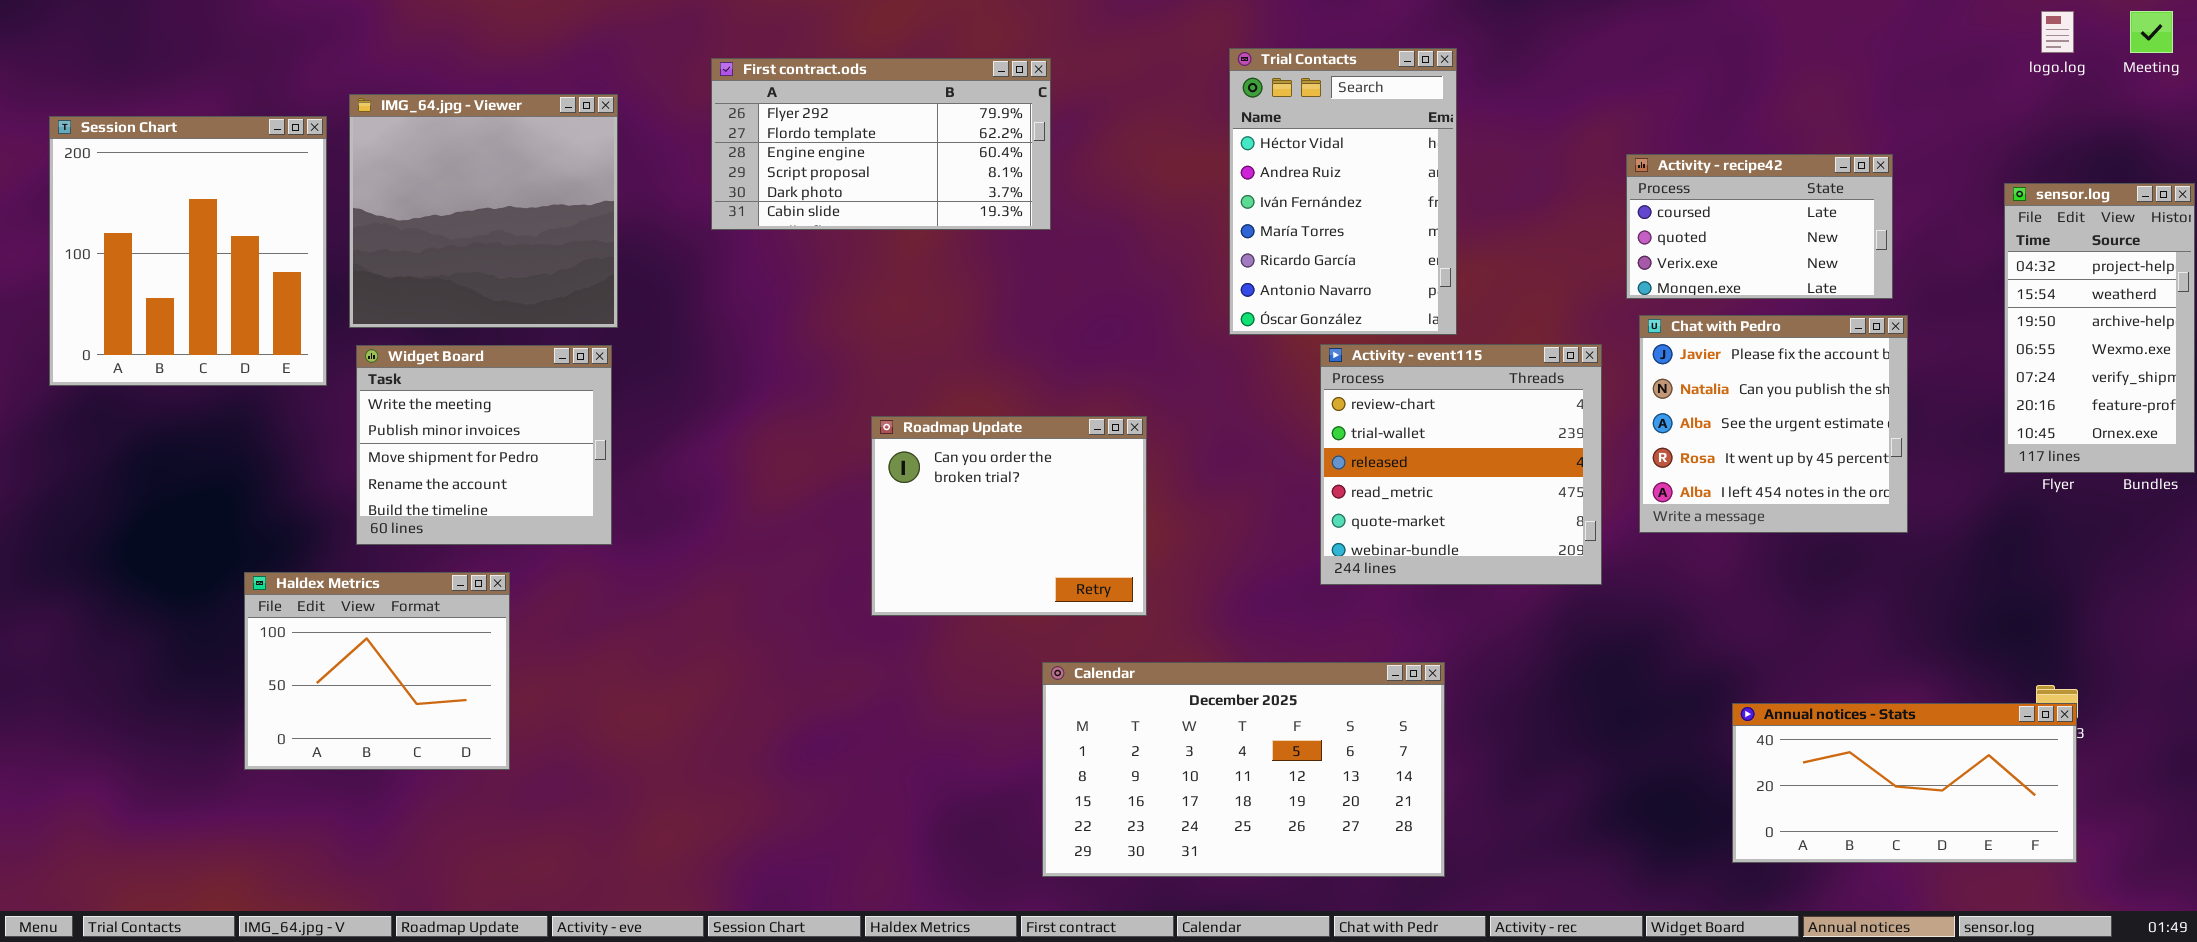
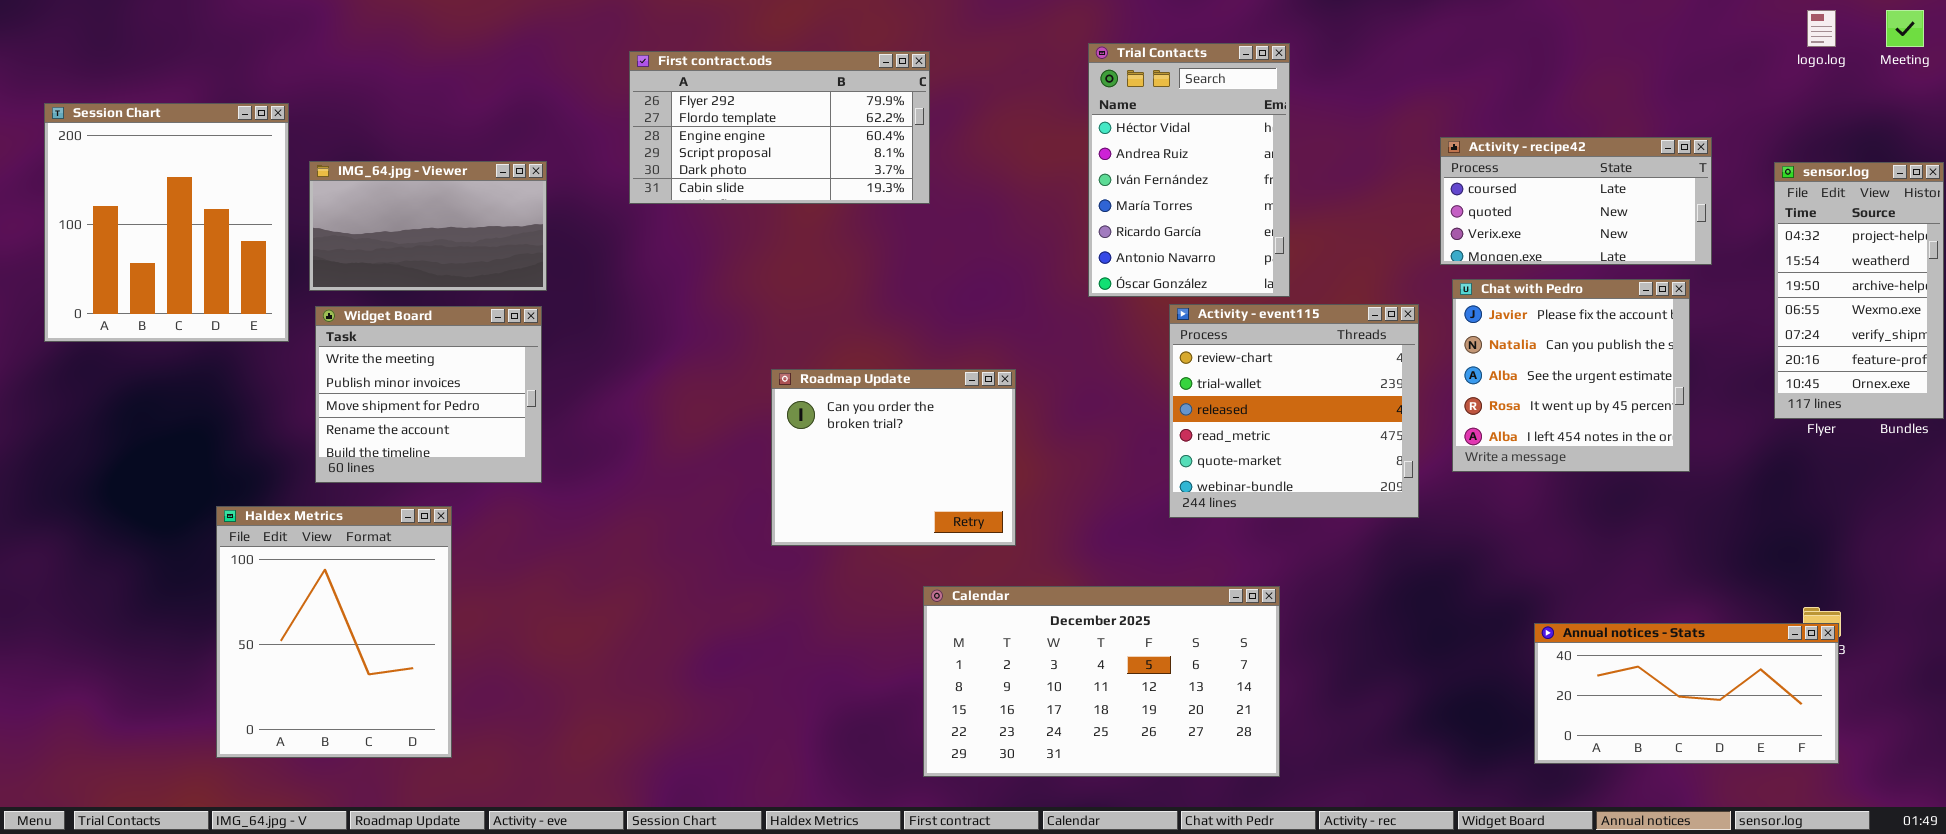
IMG_64.jpg - Viewer: [349,94,618,328] -> [309,161,547,291], resized
Activity - recipe42: [1626,154,1893,299] -> [1440,137,1712,265], resized
Haldex Metrics: [244,572,510,770] -> [216,506,452,758], resized

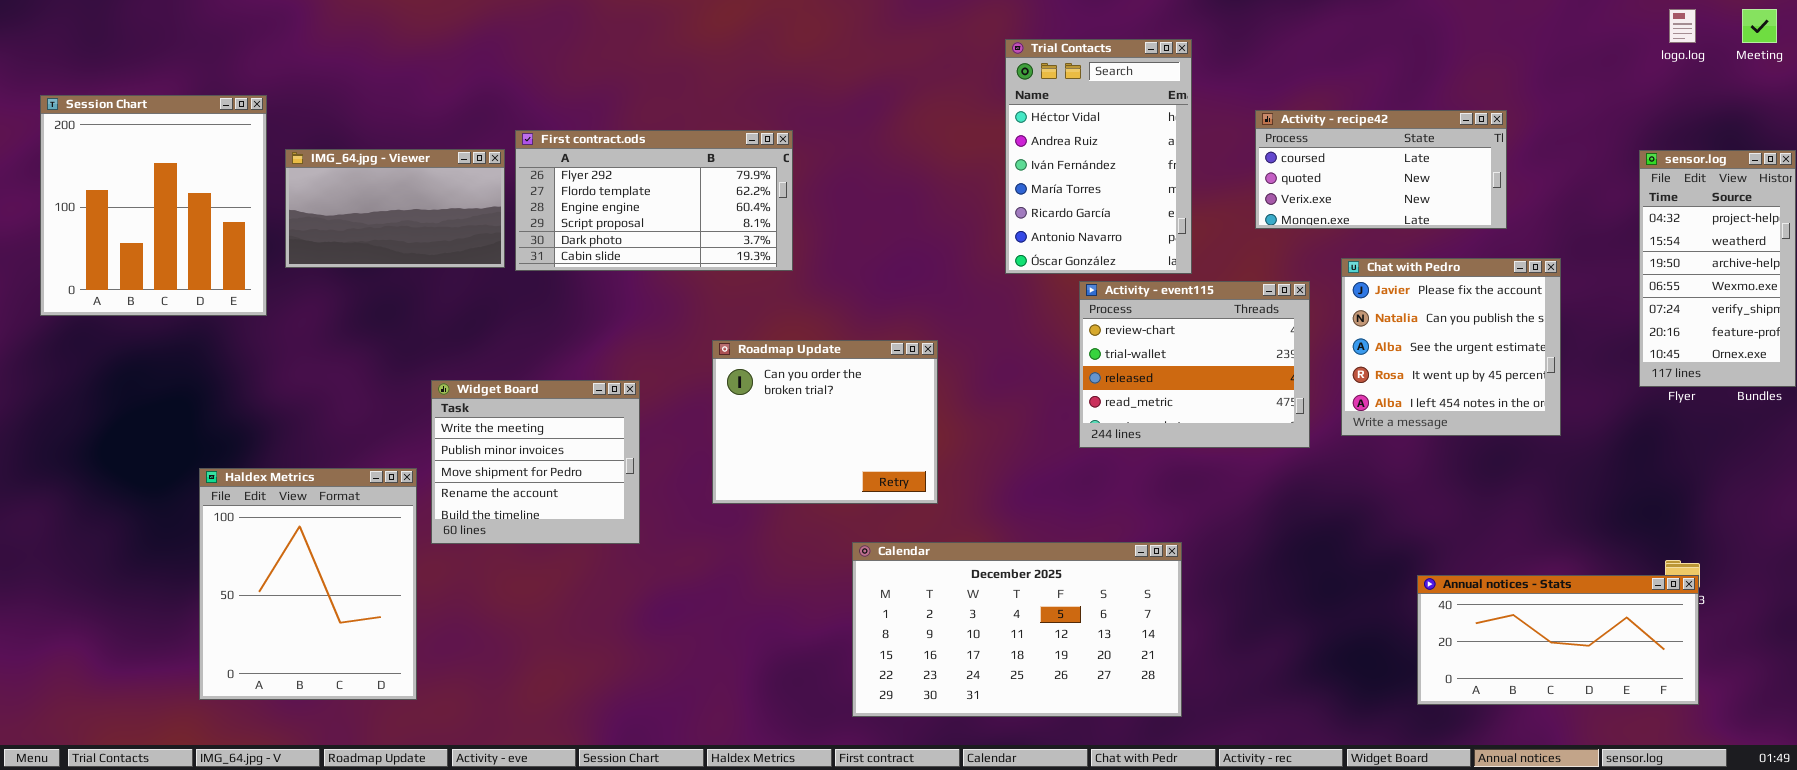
First contract.ods: [629,51,930,204] -> [515,130,793,271], moved
Activity - recipe42: [1440,137,1712,265] -> [1255,110,1507,229], moved
Activity - event115: [1169,304,1419,518] -> [1079,281,1310,448], resized
Widget Board: [315,306,542,483] -> [431,380,640,544], moved

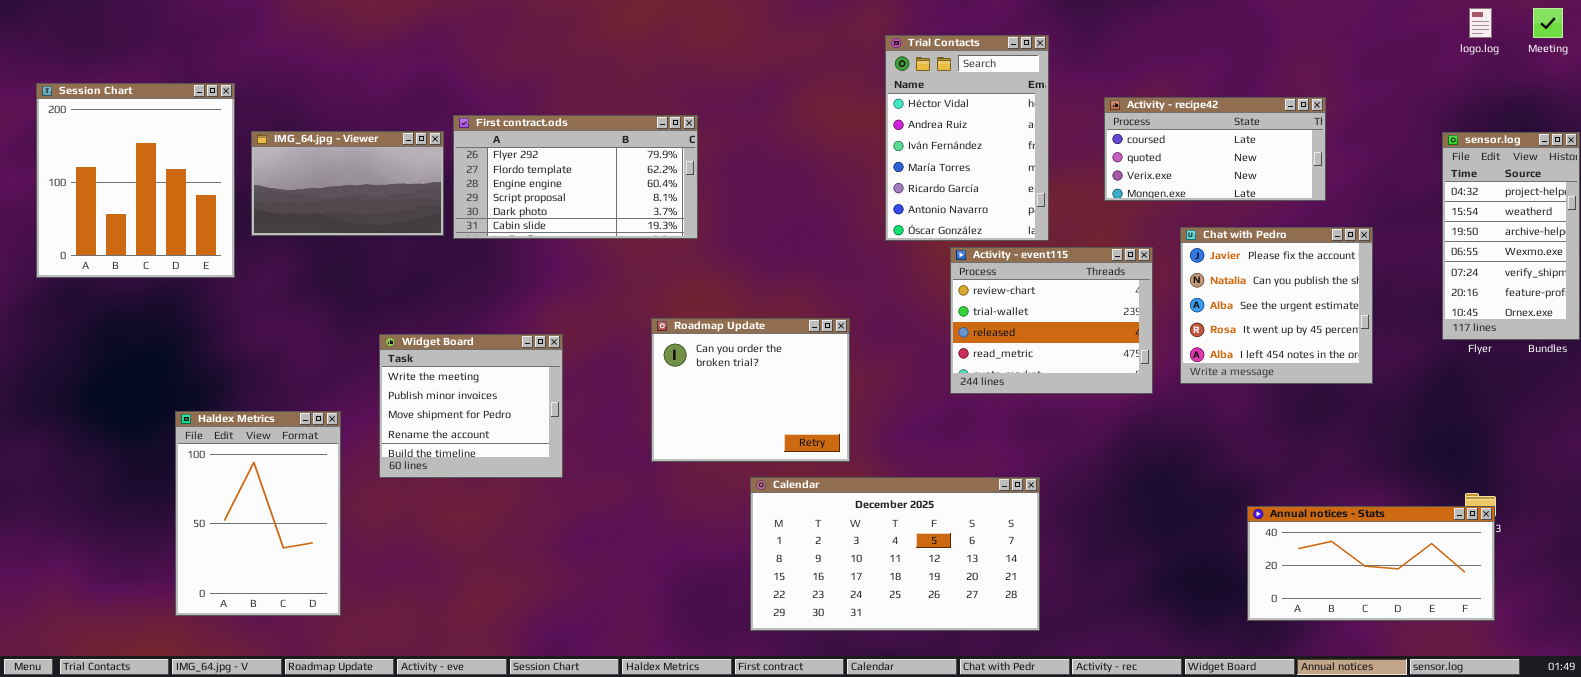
Roadmap Update: [712,340,938,504] -> [651,318,850,462], moved
Haldex Metrics: [199,468,417,700] -> [175,411,341,616], resized

